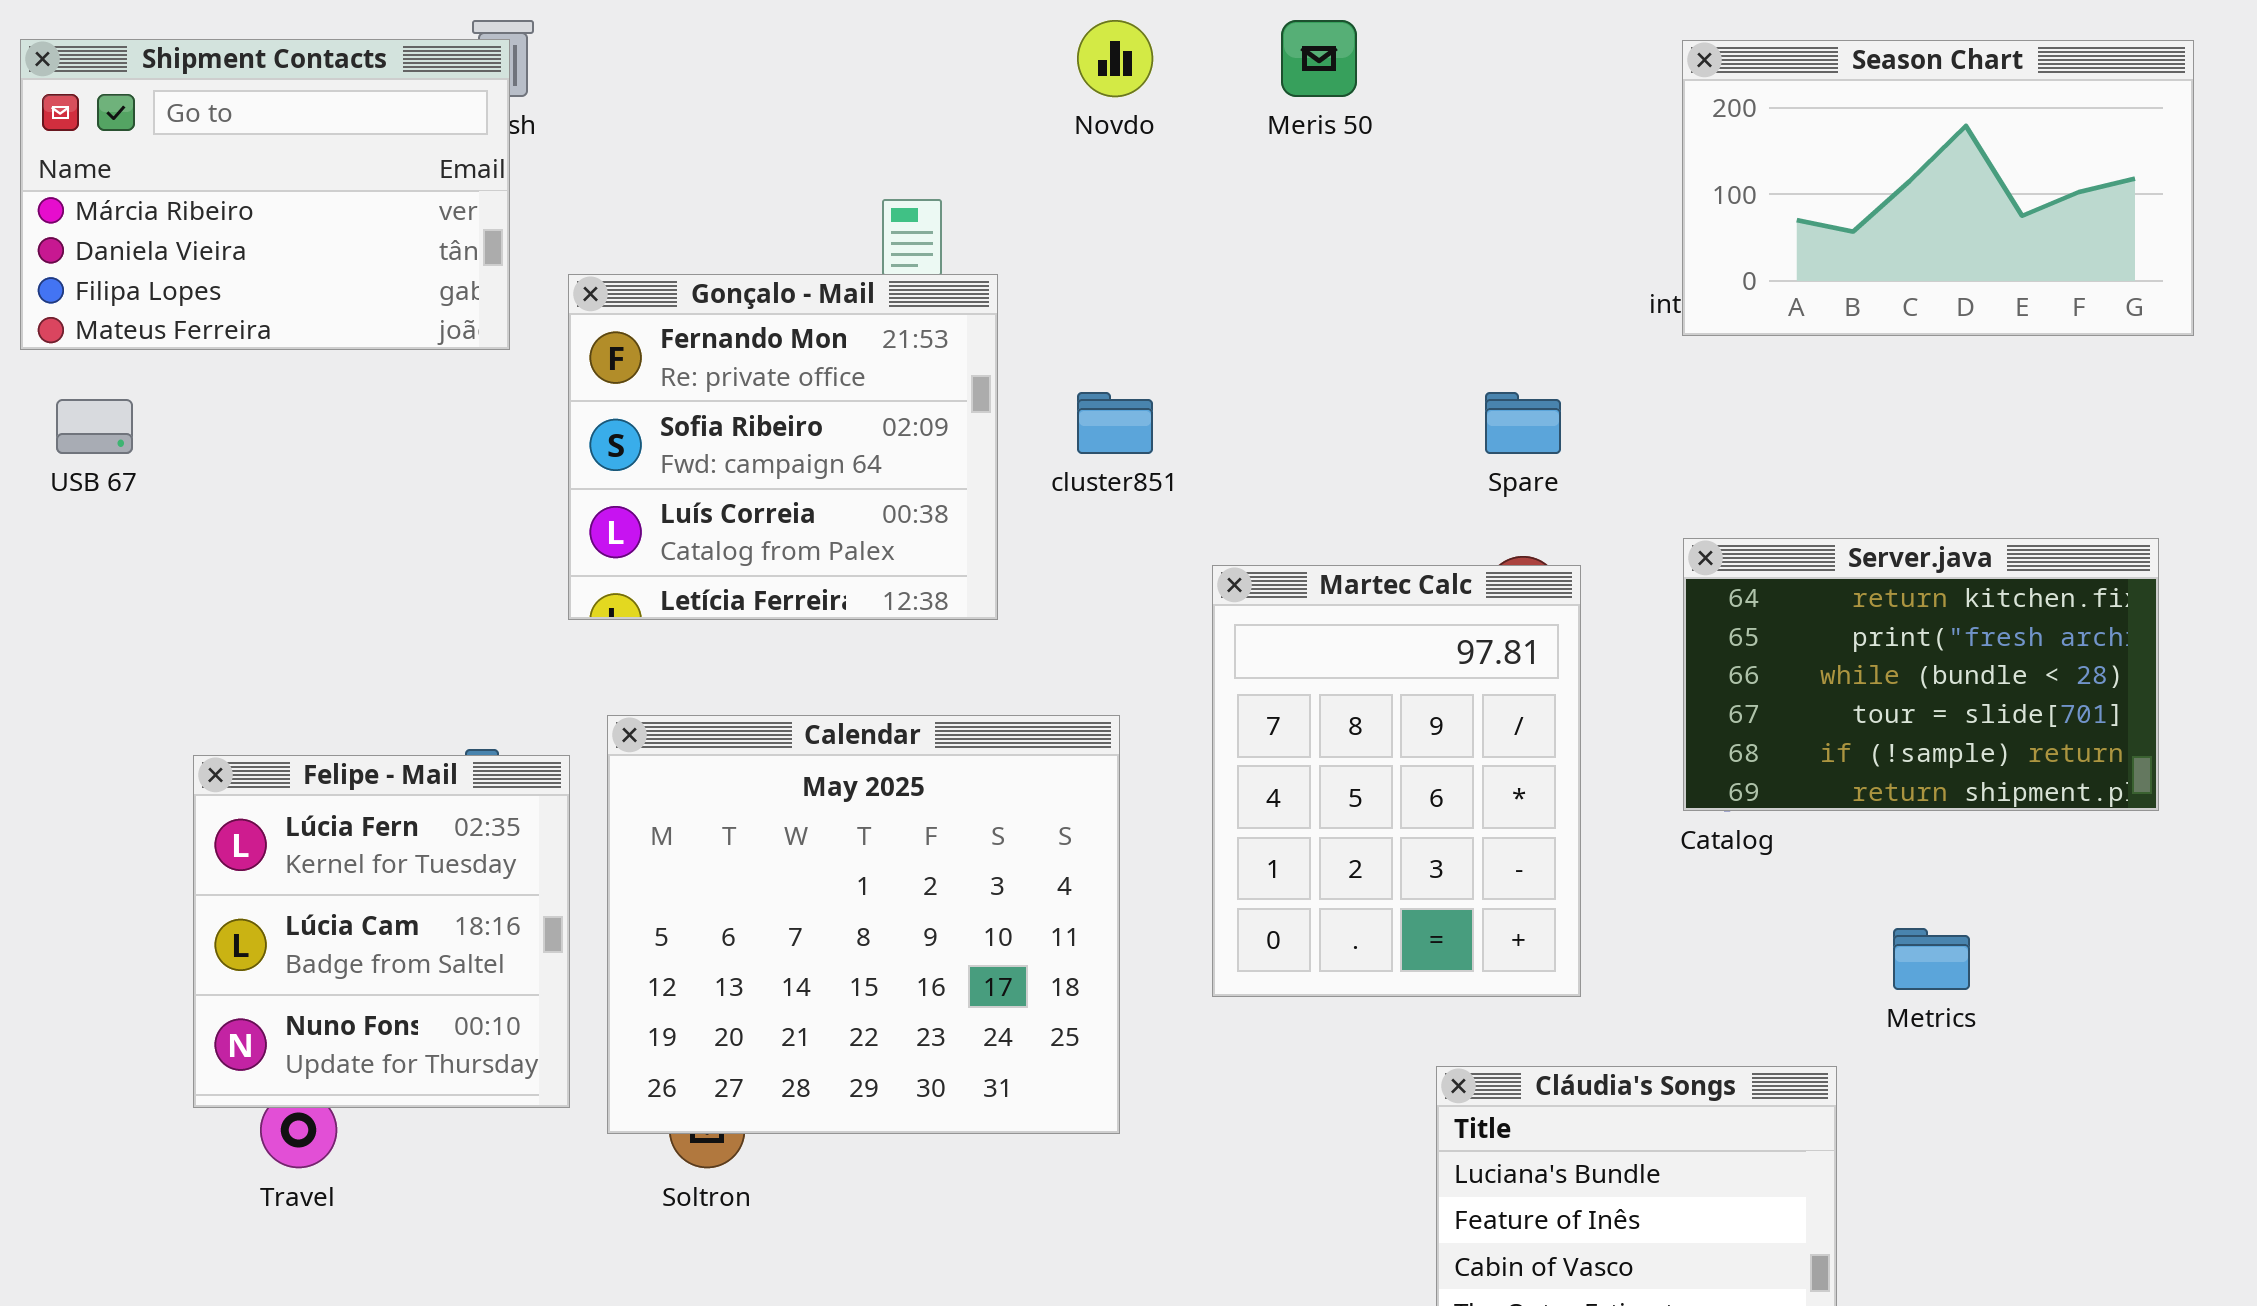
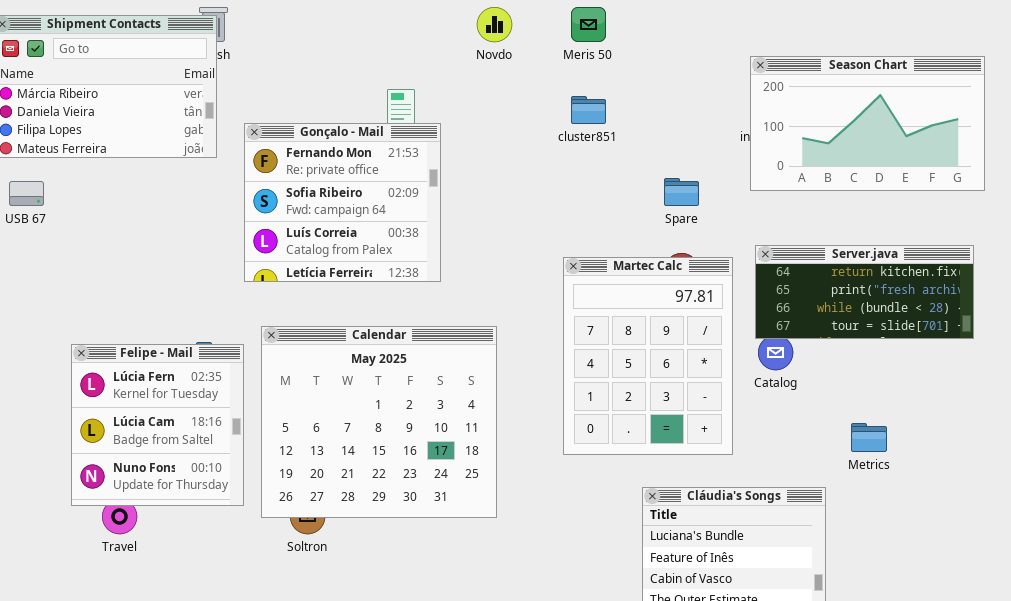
Season Chart: [1682,40,2194,336] -> [750,56,985,191], moved
cluster851: [1077,392,1153,454] -> [571,96,606,124], moved
Server.java: [1683,538,2159,811] -> [755,245,974,339], resized
Martec Calc: [1212,565,1581,997] -> [563,257,733,455], moved

